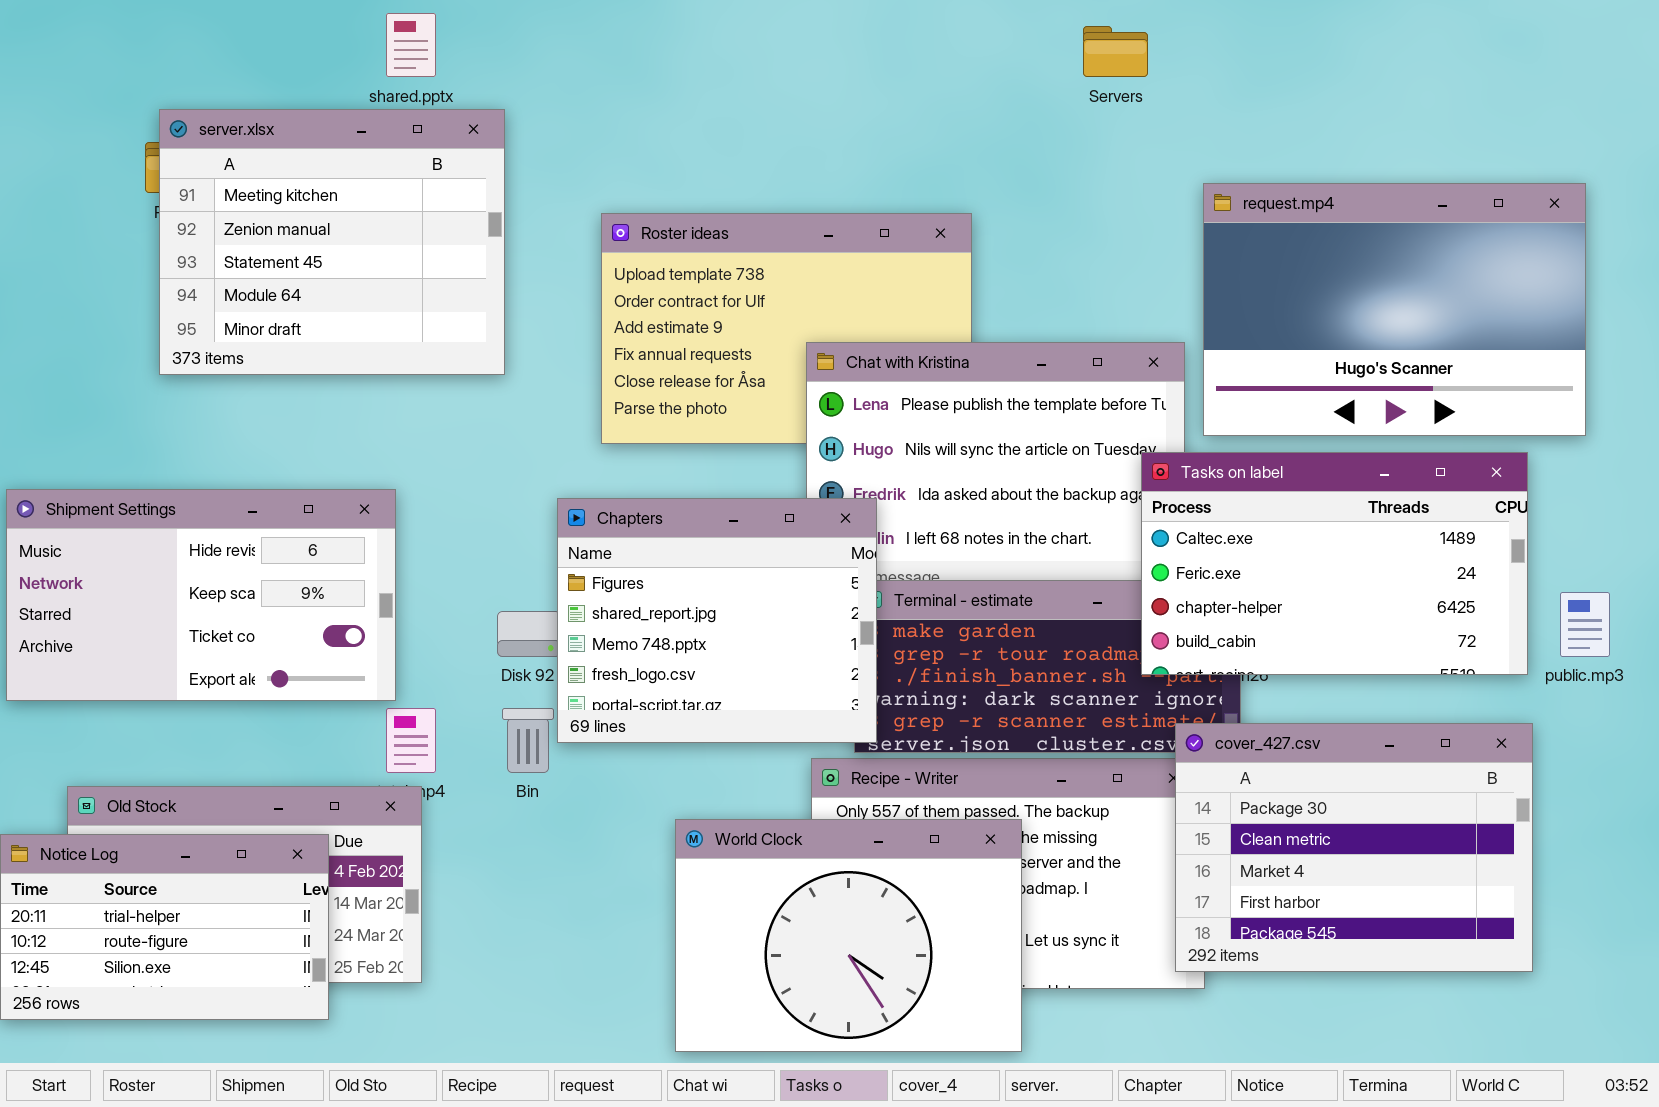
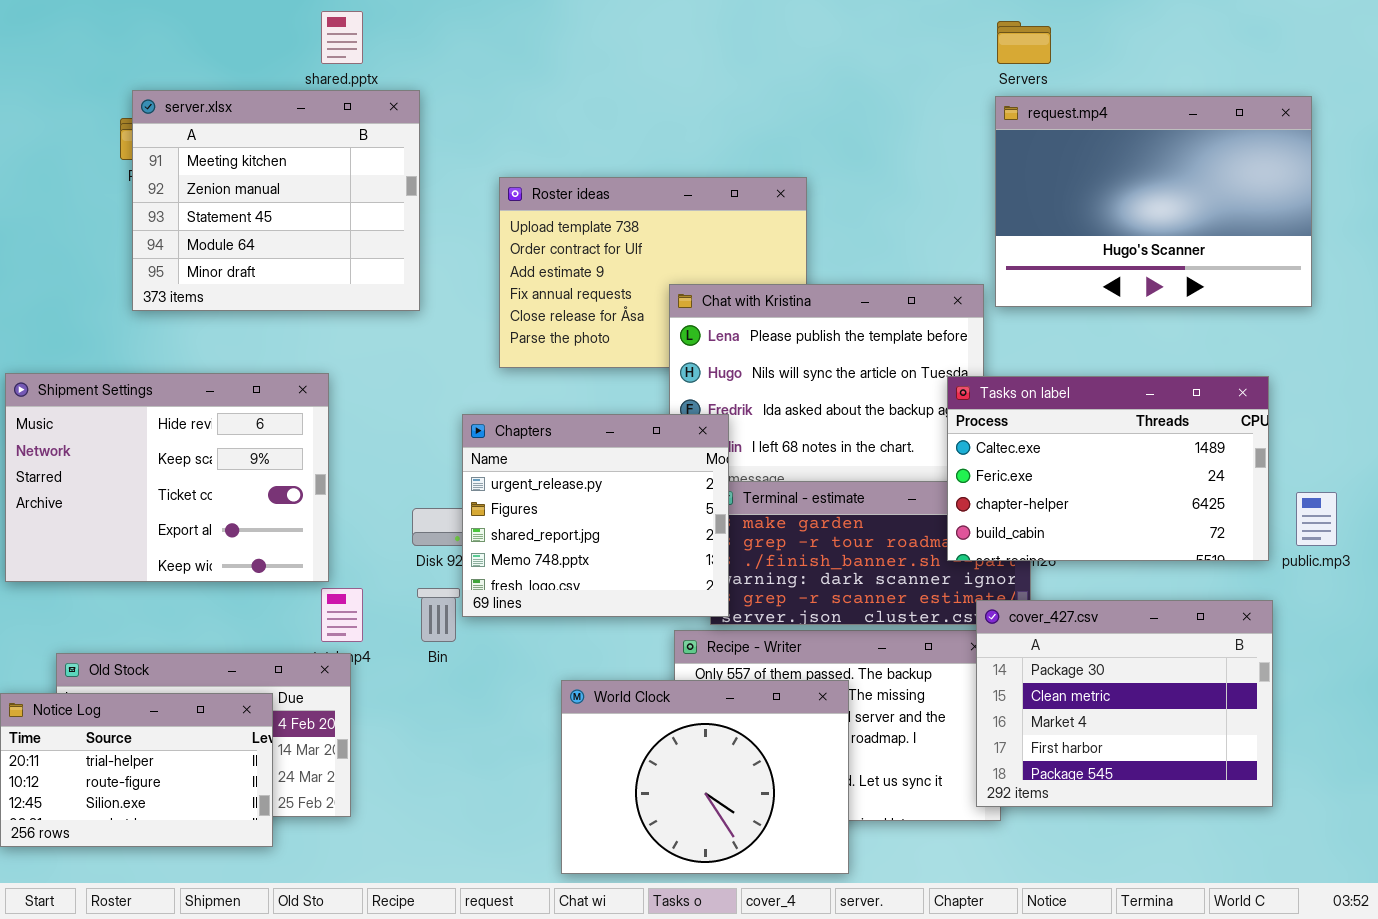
Servers: [1083,26,1148,77] -> [997,21,1051,64], moved
request.mp4: [1203,183,1586,436] -> [995,96,1312,307], moved
Shipment Settings: [6,489,396,701] -> [5,373,329,582], resized
Chapters: [557,498,877,743] -> [462,414,729,617], scrolled up 1 row

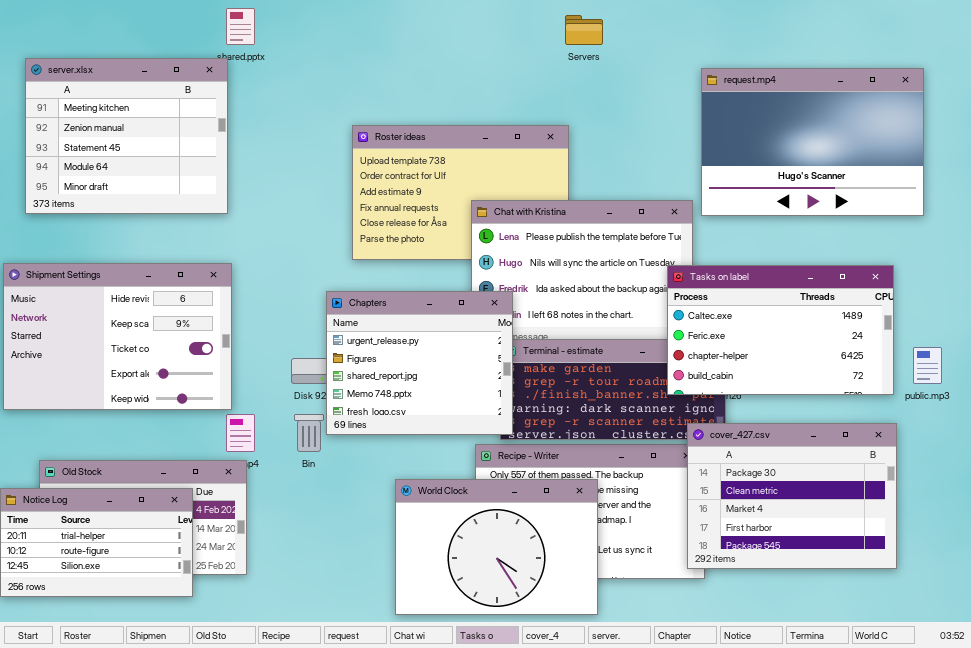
Servers: [997,21,1051,64] -> [565,15,603,45], moved
server.xlsx: [132,90,420,311] -> [25,58,228,214], moved

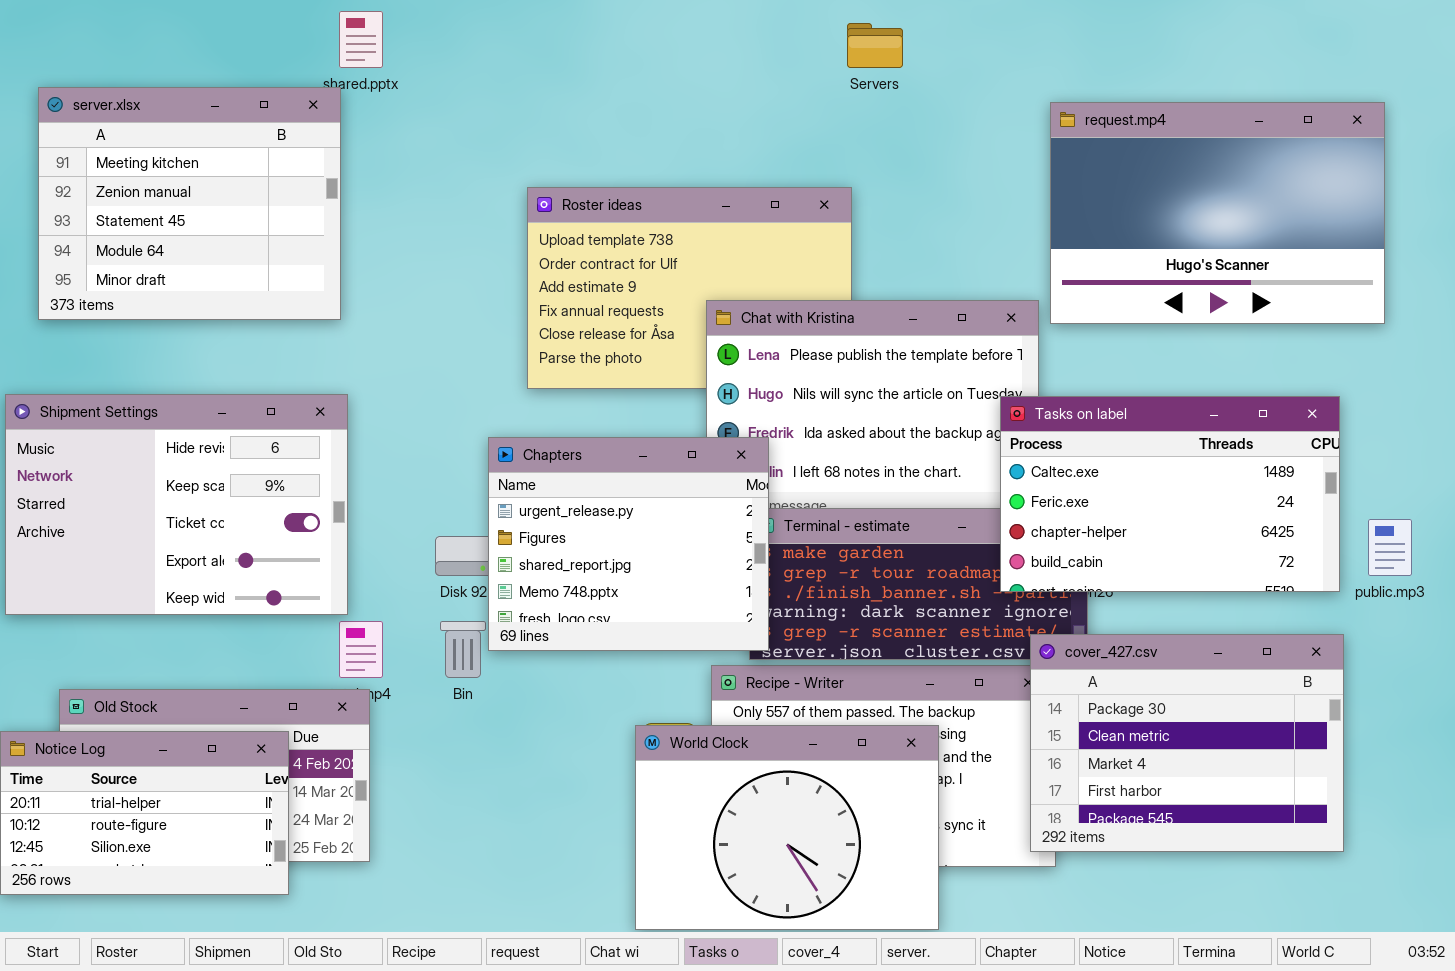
World Clock: [395,479,598,615] -> [635,725,939,930], moved

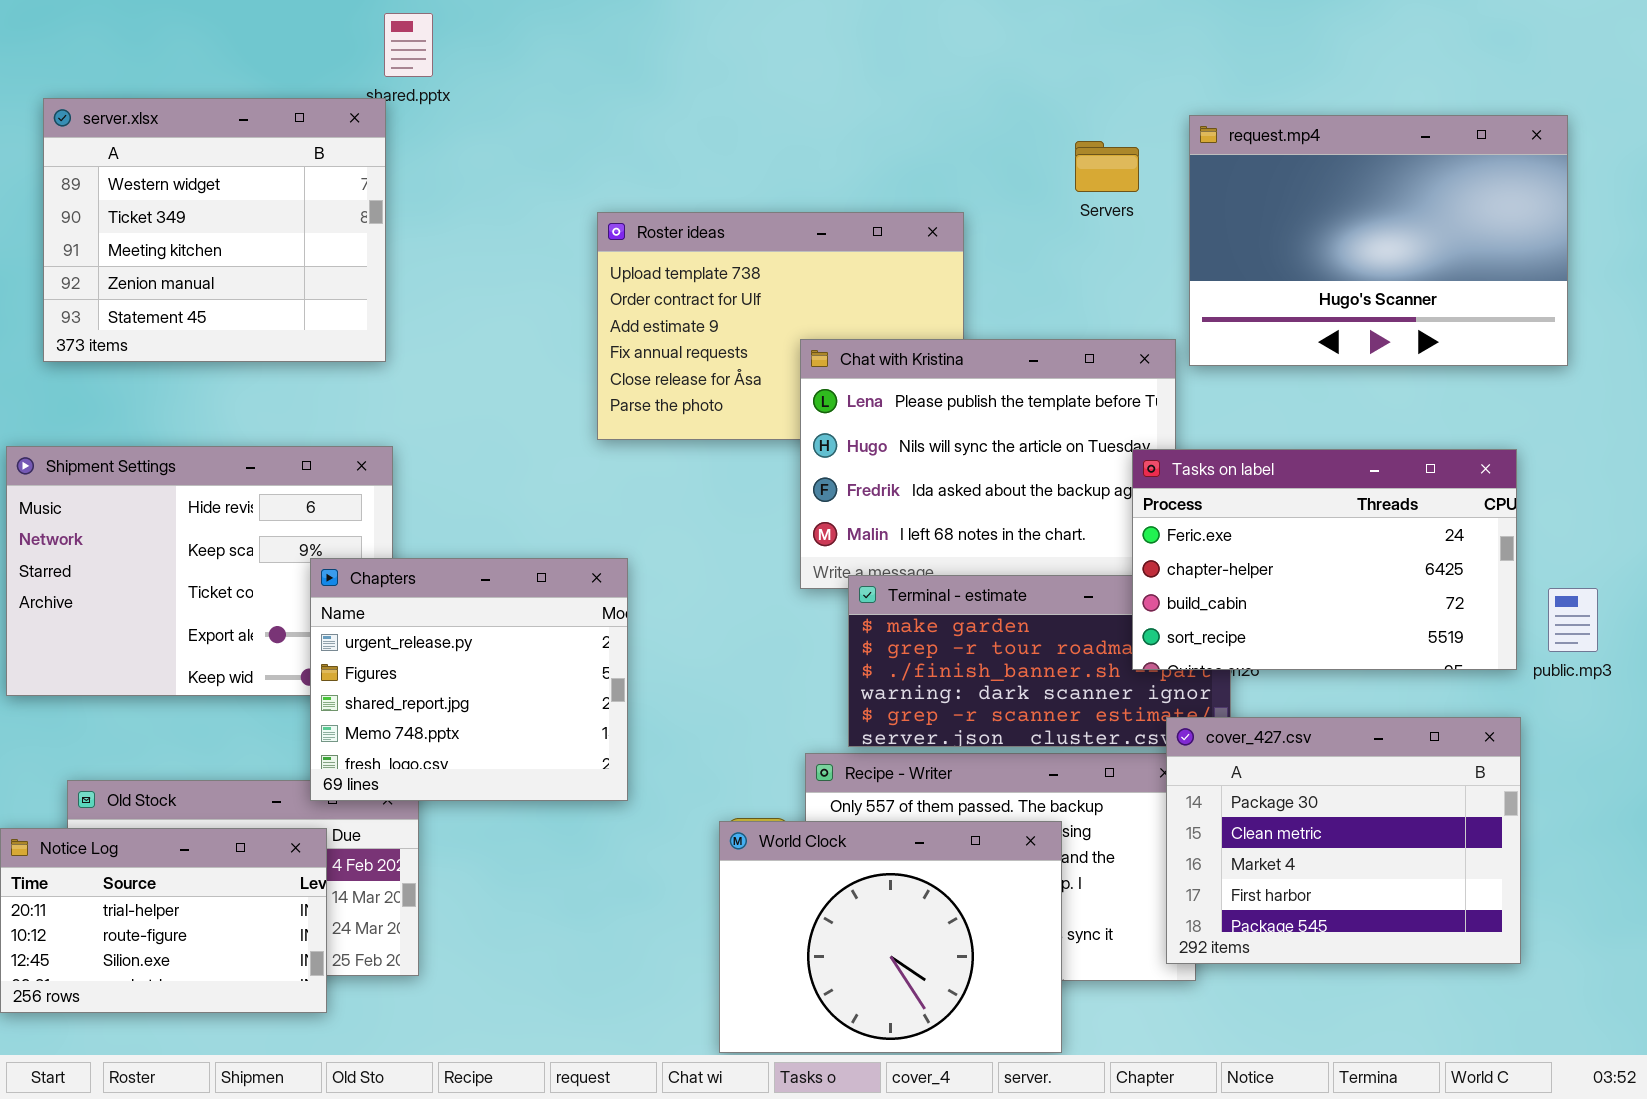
Servers: [847,23,903,68] -> [1075,141,1139,192], moved
server.xlsx: [38,87,341,320] -> [43,98,386,362], scrolled up 2 rows
Tasks on label: [1000,396,1340,592] -> [1132,449,1517,670], scrolled down 1 row
Chapters: [488,437,769,651] -> [310,558,628,801], moved

